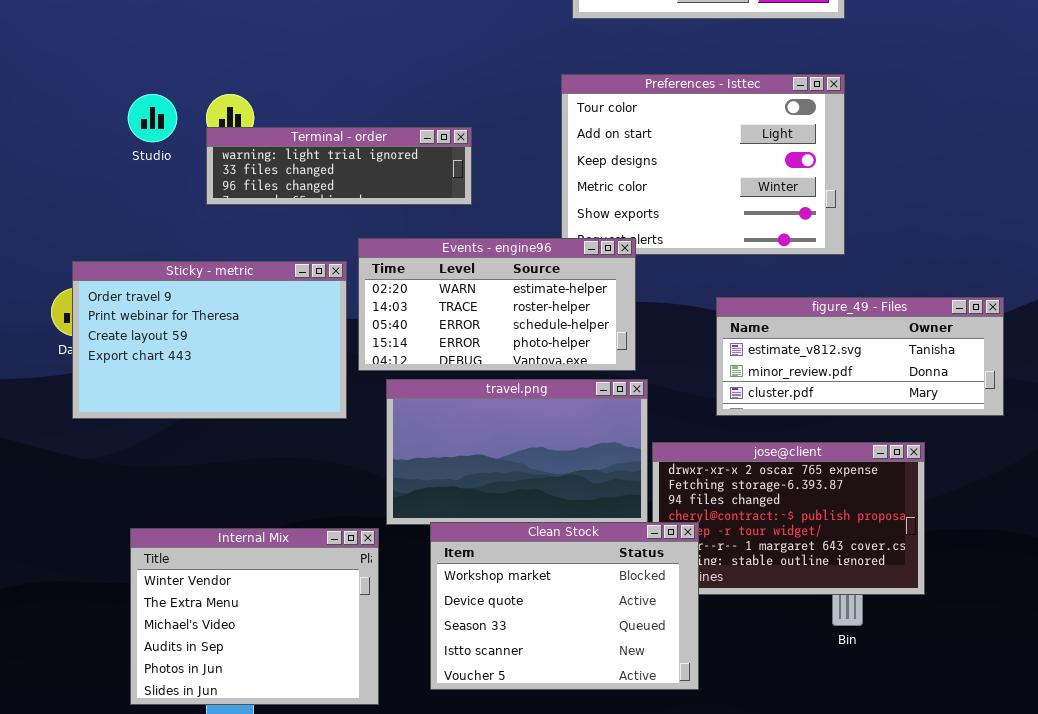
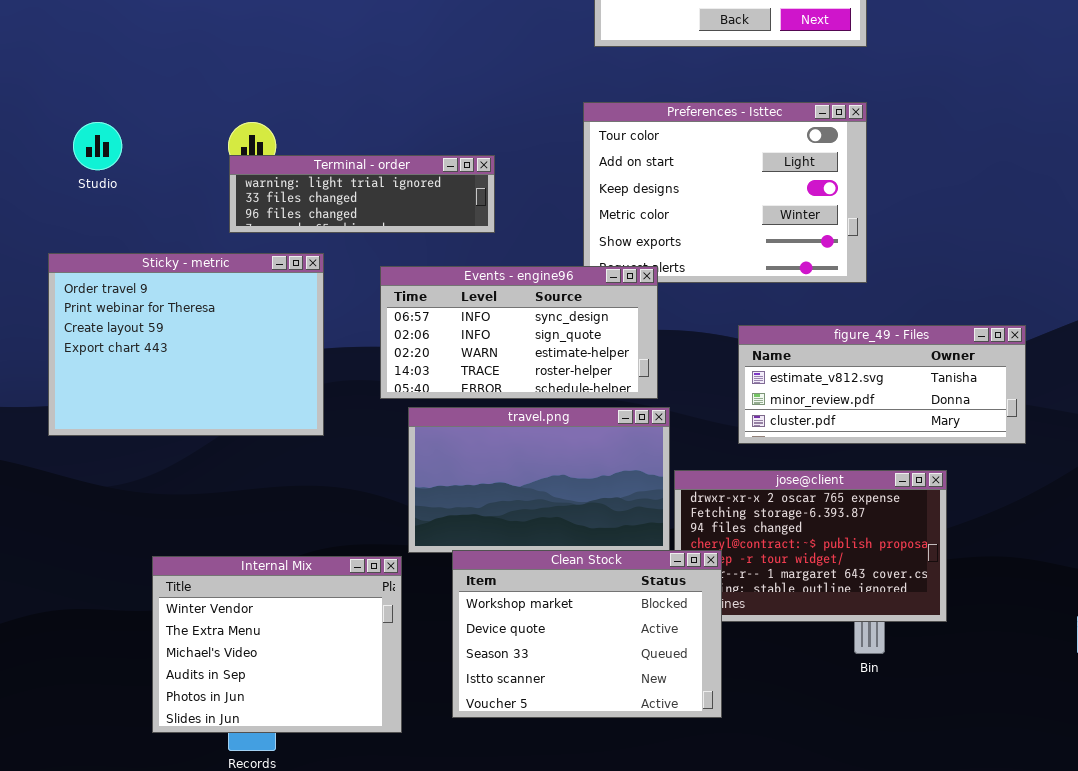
Studio: [128,94,177,142] -> [73,122,122,170], moved
Events - engine96: [358,238,636,371] -> [380,266,658,399], scrolled up 2 rows
Sticky - metric: [72,261,347,419] -> [48,253,324,436], moved, resized

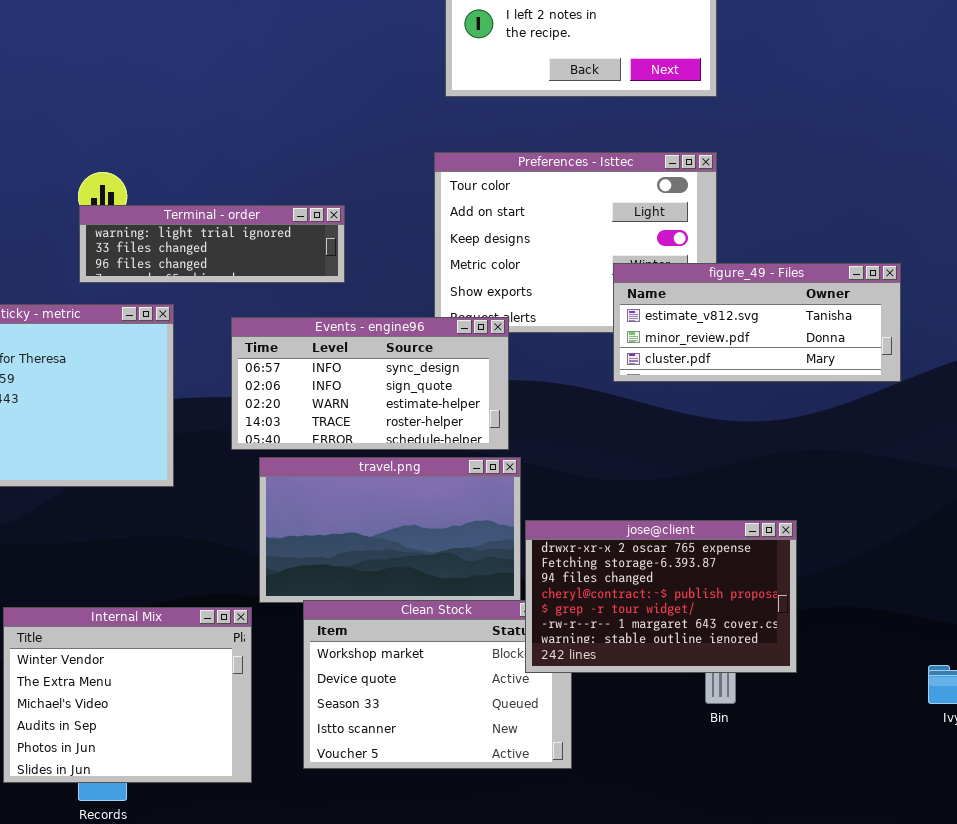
figure_49 - Files: [738,325,1026,444] -> [613,263,901,382], moved
jose@client: [674,470,947,622] -> [525,520,797,673], raised

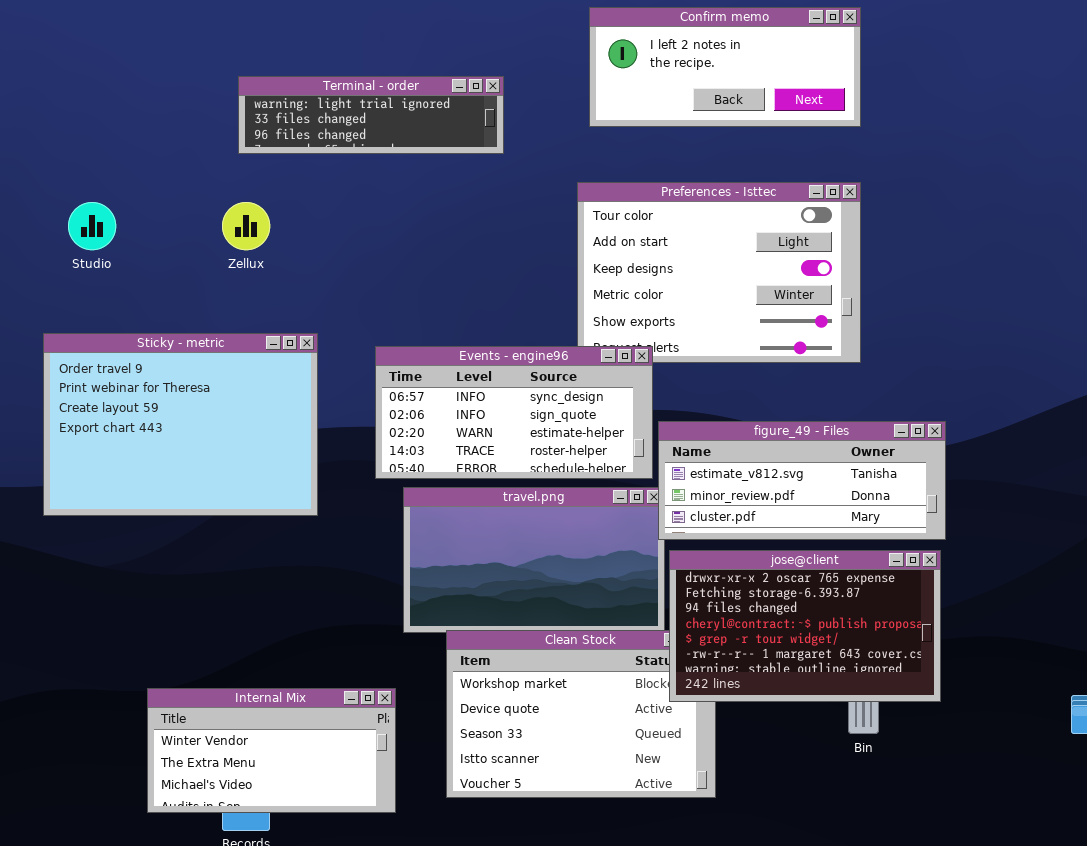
Terminal - order: [79,205,345,283] -> [238,76,504,154], moved
figure_49 - Files: [613,263,901,382] -> [658,421,946,540], moved
Internal Mix: [3,607,252,783] -> [147,688,396,813], resized

